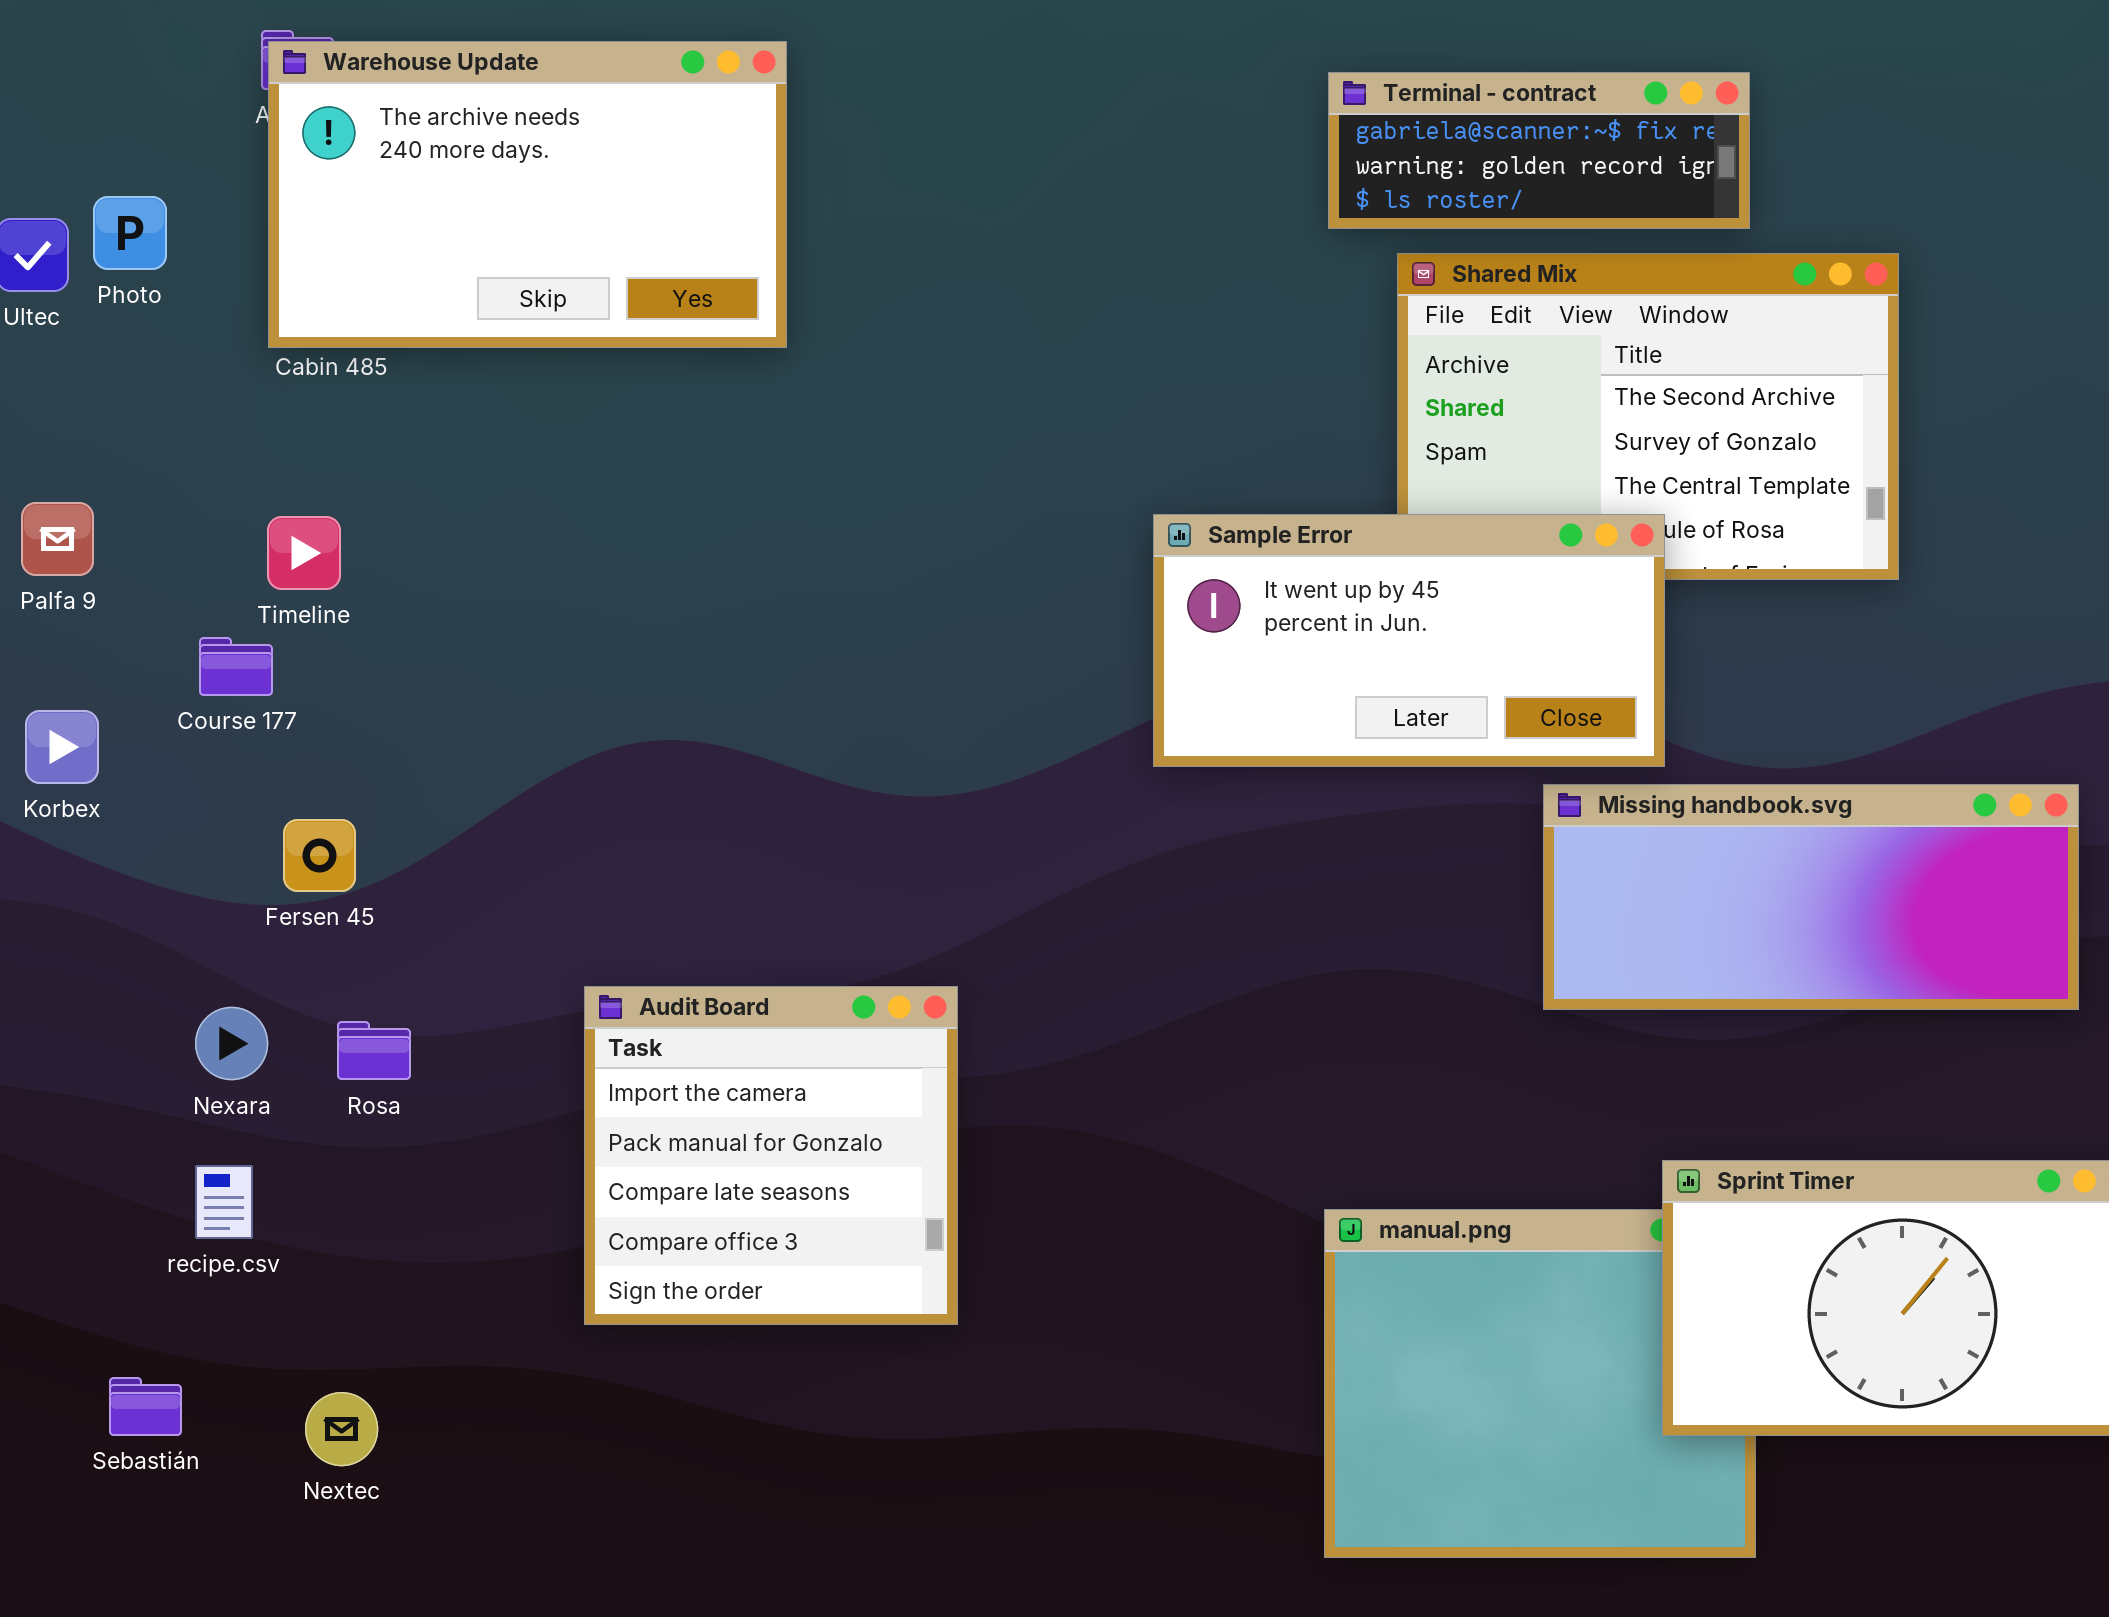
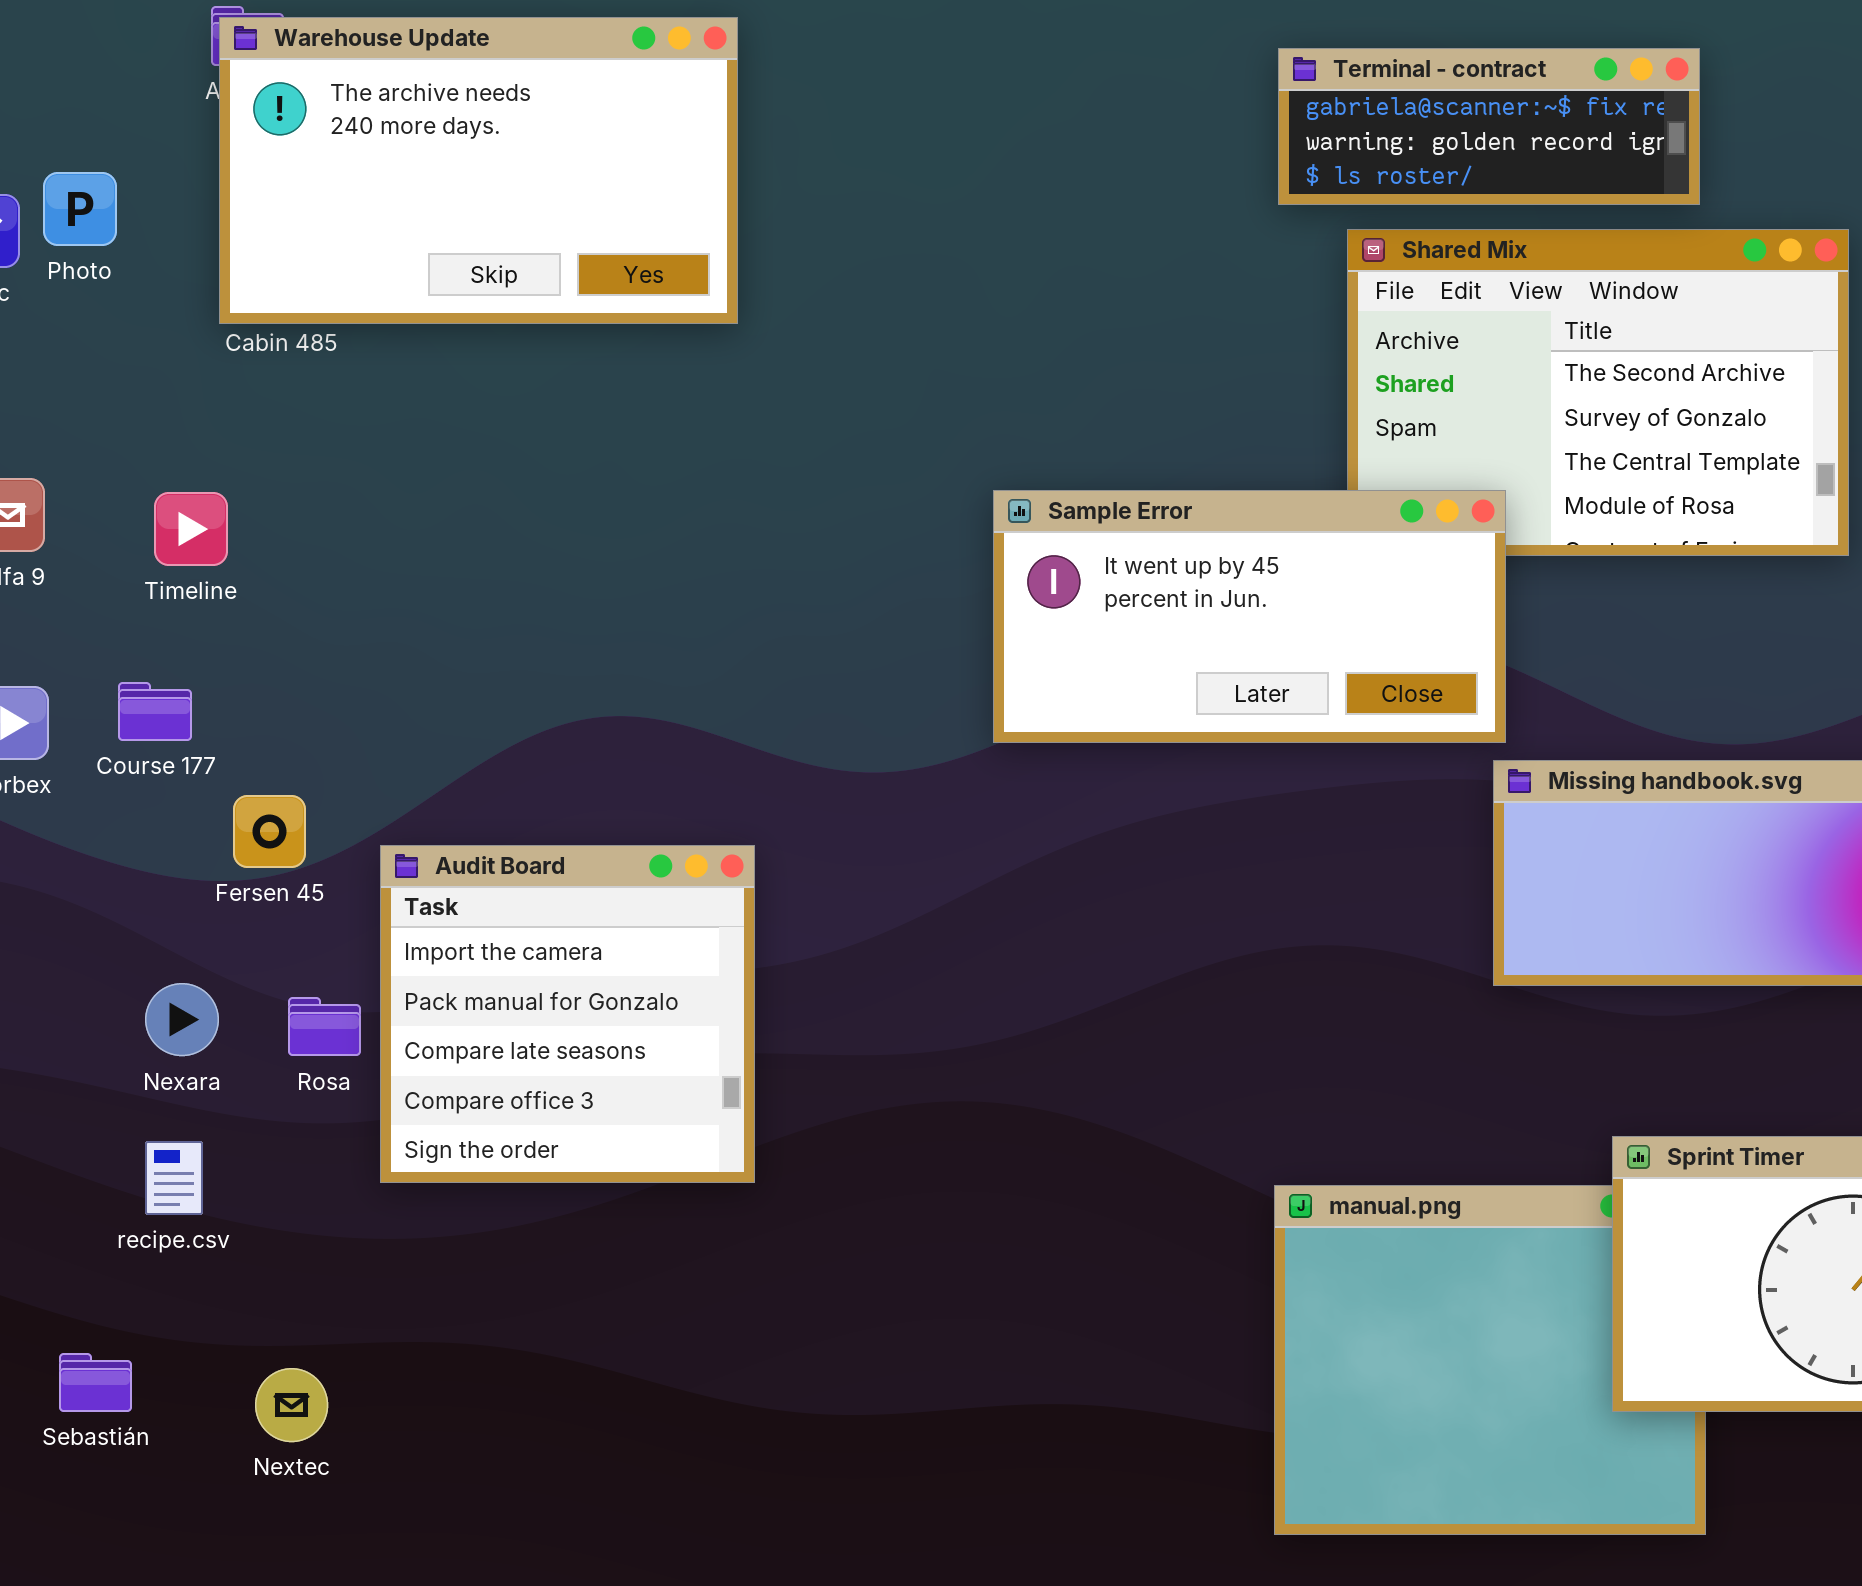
Sample Error: [1153,514,1665,767] -> [993,490,1506,743], moved
Timeline: [267,516,341,590] -> [154,492,228,566], moved
Course 177: [199,637,273,696] -> [118,682,192,741], moved
Audit Board: [584,986,958,1325] -> [380,845,755,1183], moved

